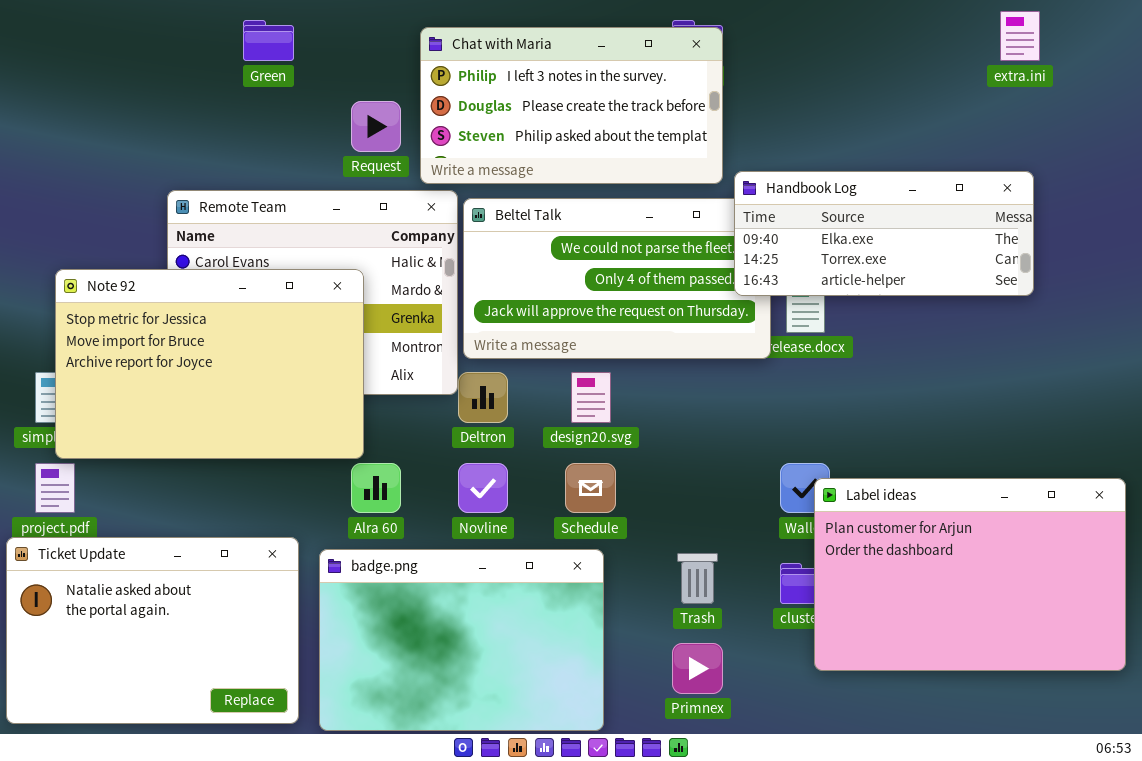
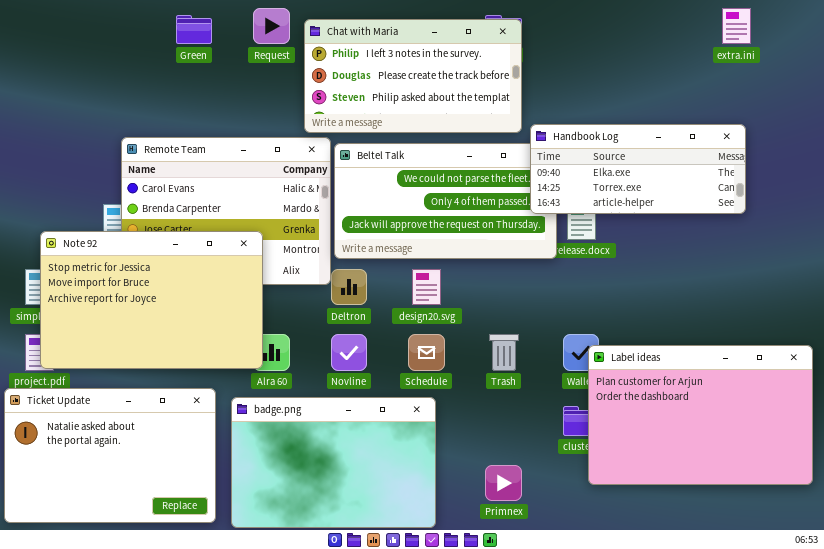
Request: [351,101,401,152] -> [253,8,290,44], moved
Note 92: [55,269,364,459] -> [40,231,263,369], moved
Trash: [677,553,718,604] -> [489,334,519,371], moved

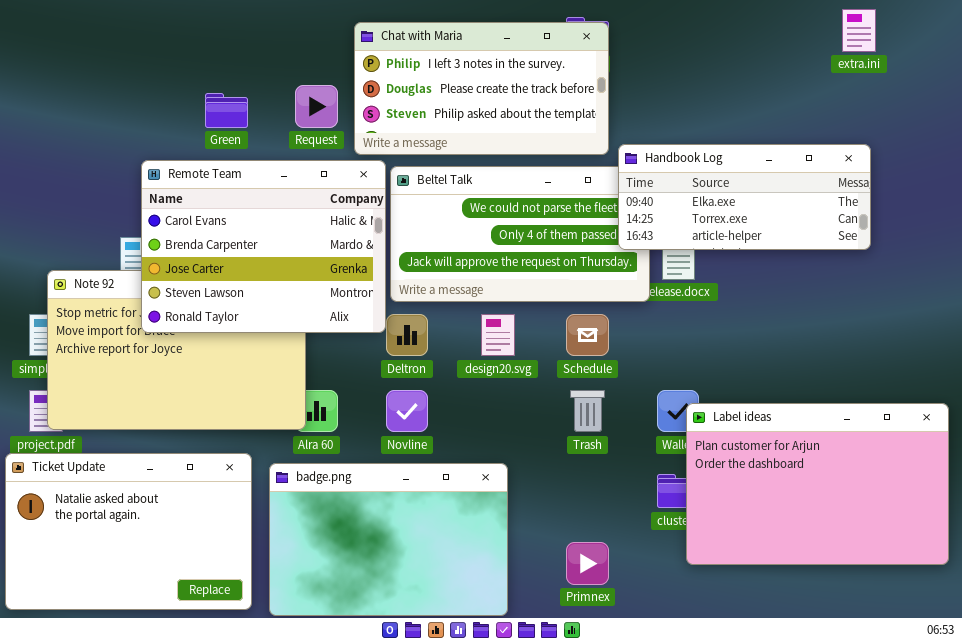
Request: [253,8,290,44] -> [295,85,338,128], moved
Green: [176,15,212,44] -> [205,93,248,128], moved
Remote Team: [121,137,331,285] -> [141,160,386,333], raised
Schedule: [408,334,445,371] -> [566,314,609,356], moved

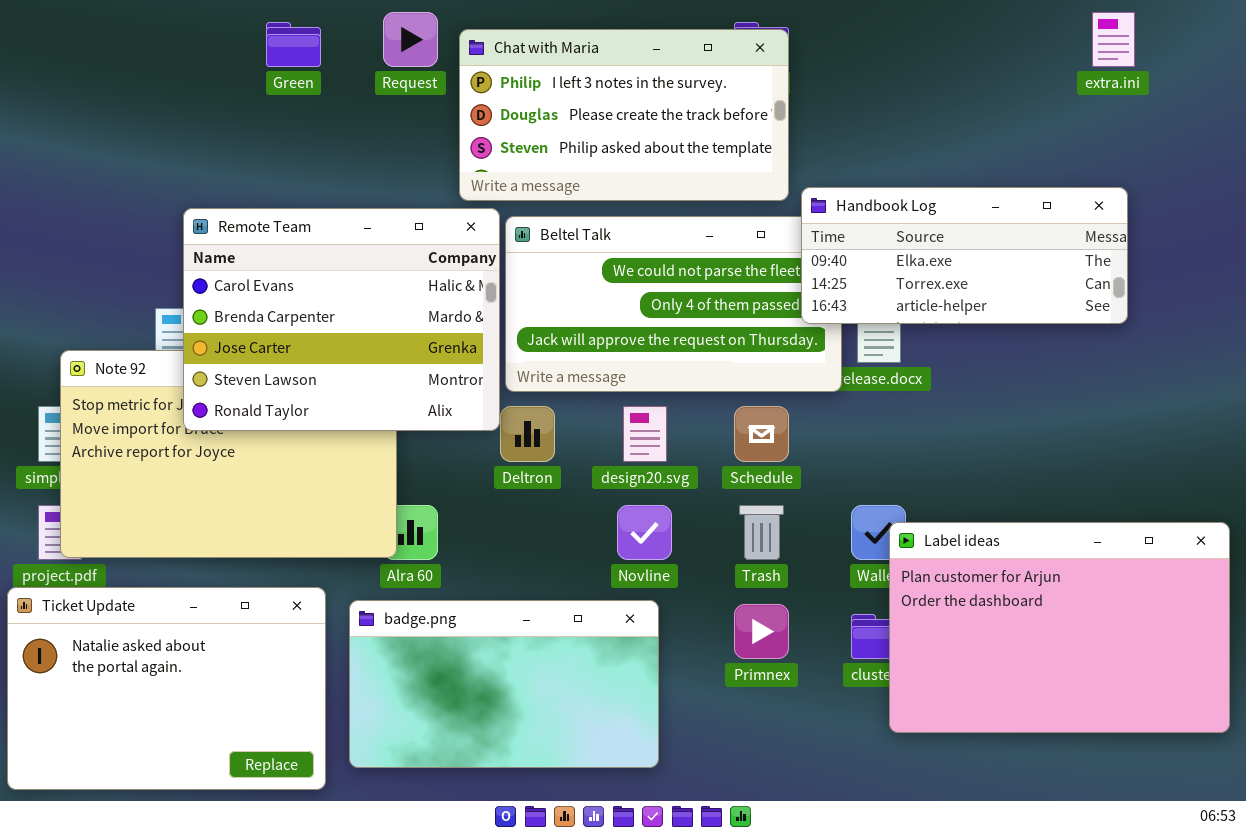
Request: [295,85,338,128] -> [383,12,438,67], moved
Green: [205,93,248,128] -> [266,22,321,67], moved
Novline: [386,390,428,432] -> [617,505,672,560], moved
badge.png: [269,463,508,616] -> [349,600,659,768], resized
Primnex: [566,542,609,585] -> [734,604,789,659], moved

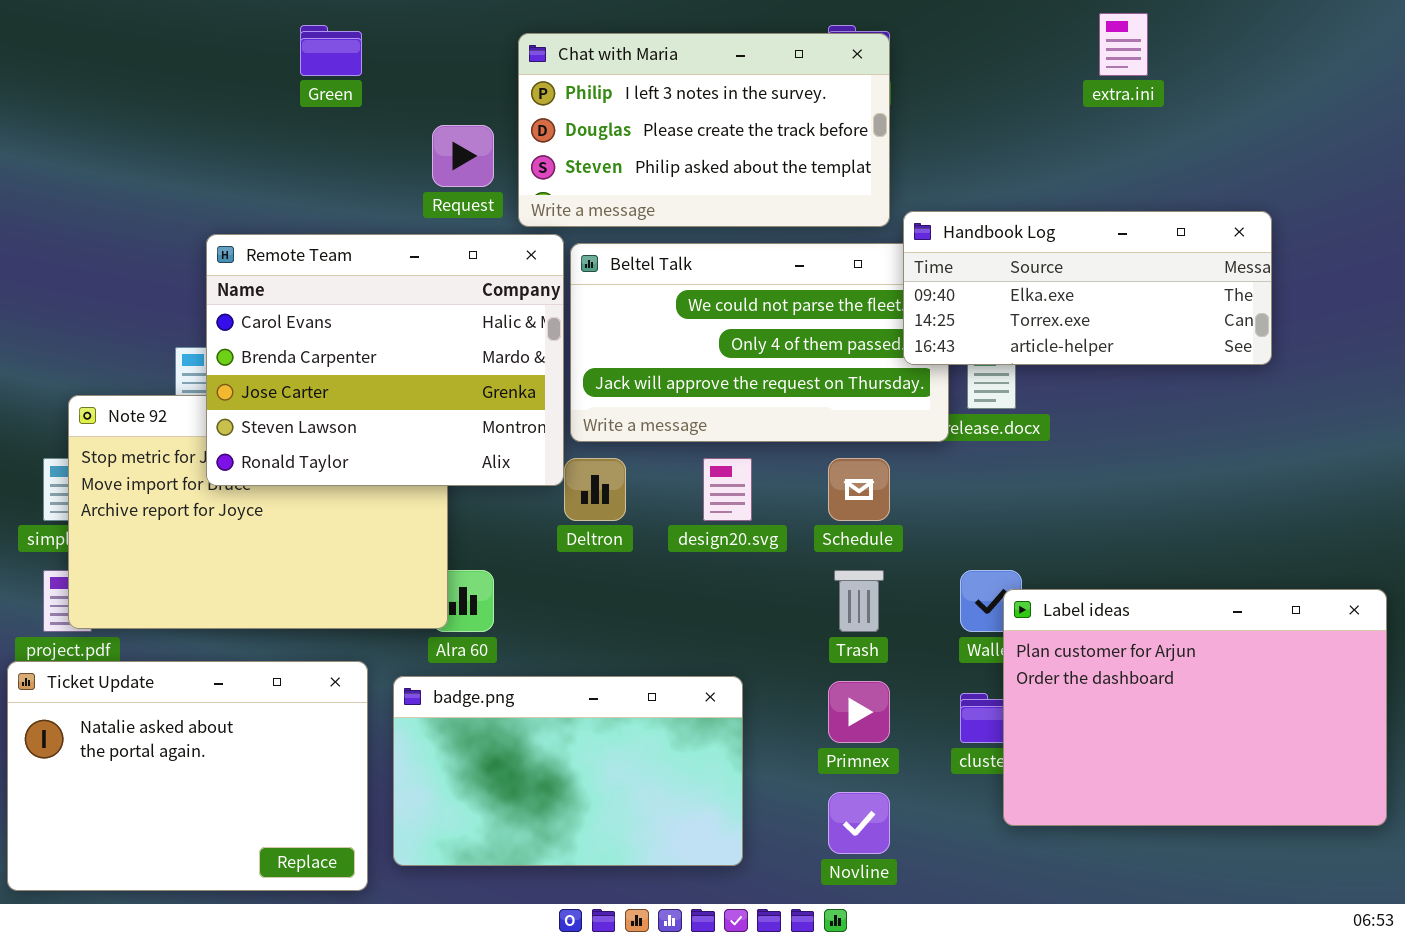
Request: [383,12,438,67] -> [432,125,494,187], moved
extra.ini: [1092,12,1135,67] -> [1099,13,1148,76], moved
Novline: [617,505,672,560] -> [828,792,890,854], moved

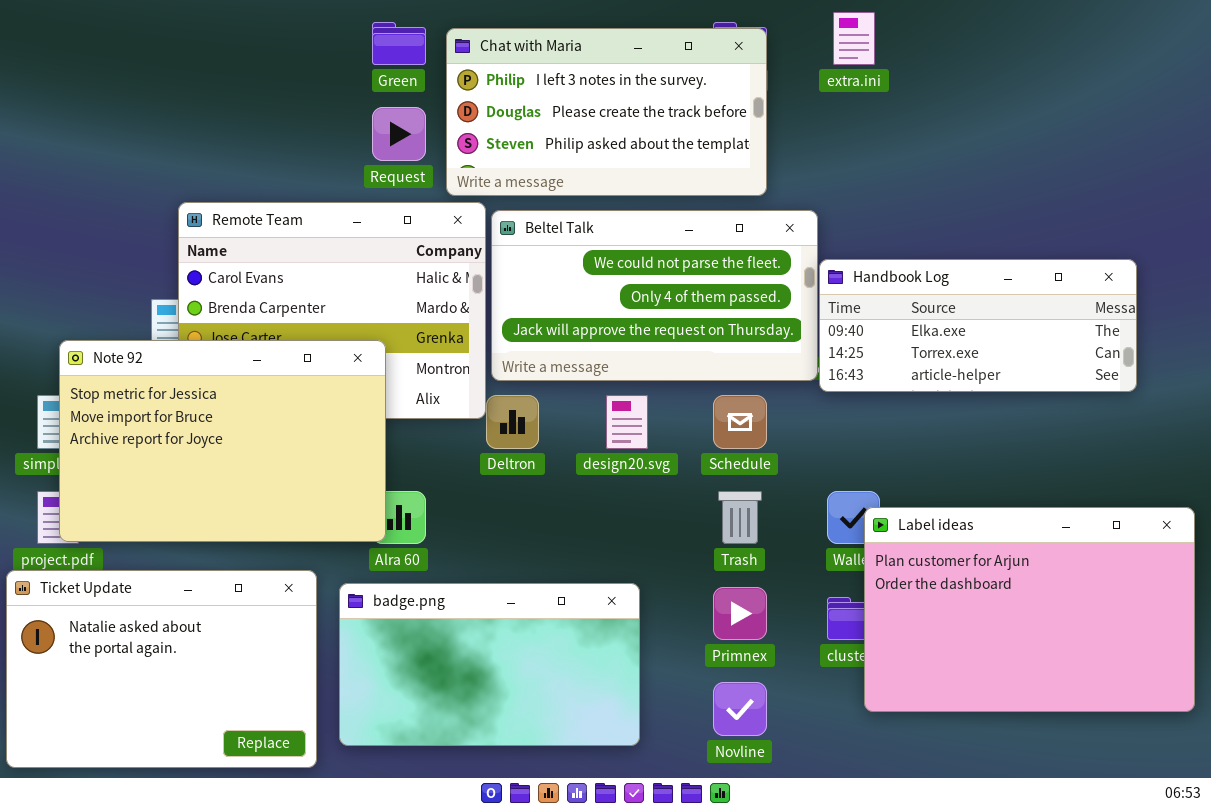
extra.ini: [1099,13,1148,76] -> [833,12,875,65], moved
Green: [300,25,362,76] -> [372,22,426,65], moved
Handbook Log: [903,211,1272,365] -> [819,259,1137,392], moved
Note 92: [68,395,448,629] -> [59,340,386,542], raised

